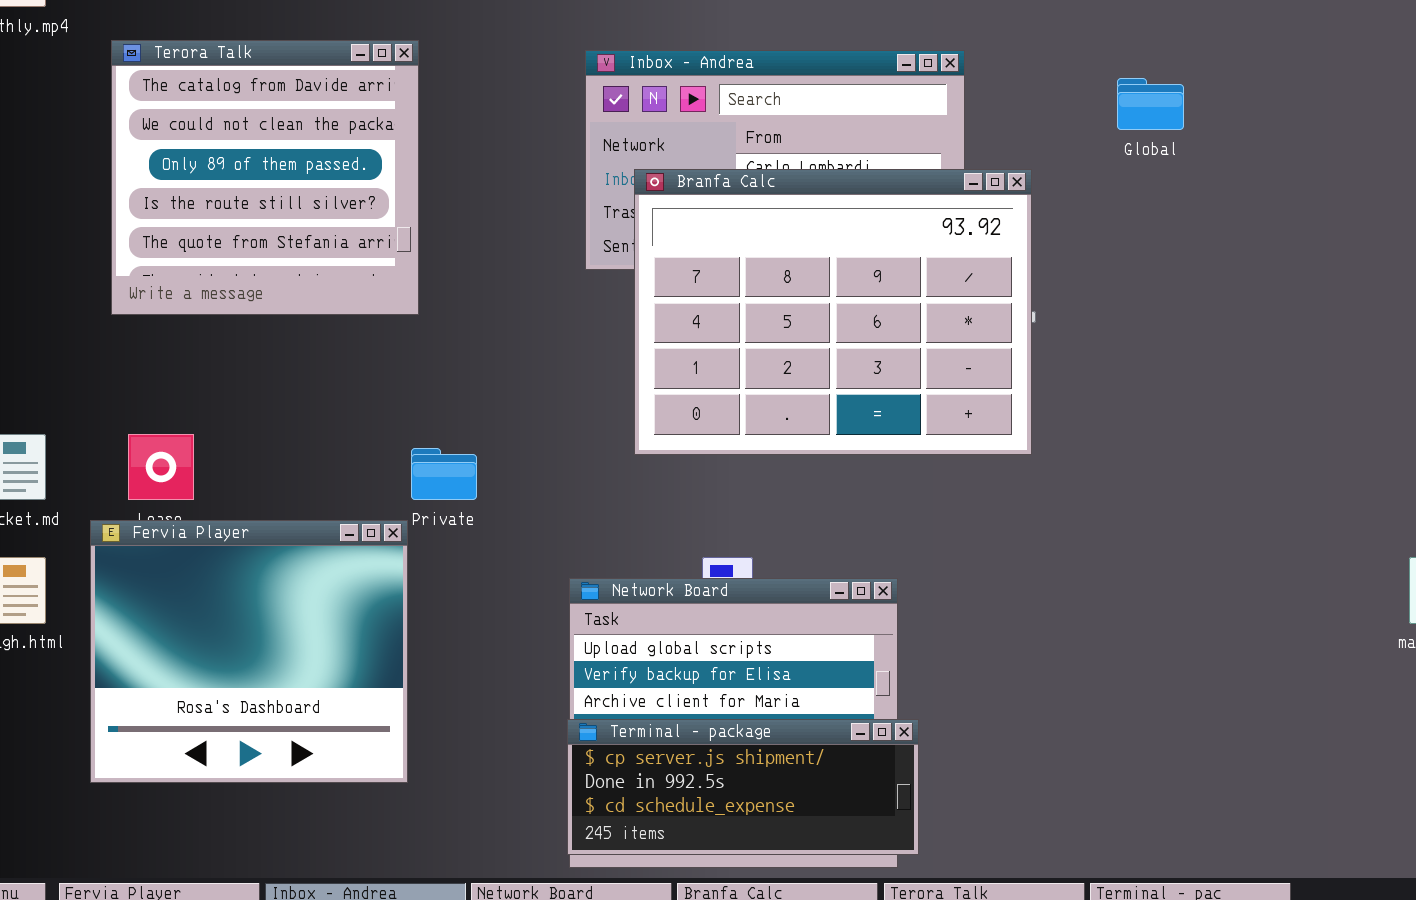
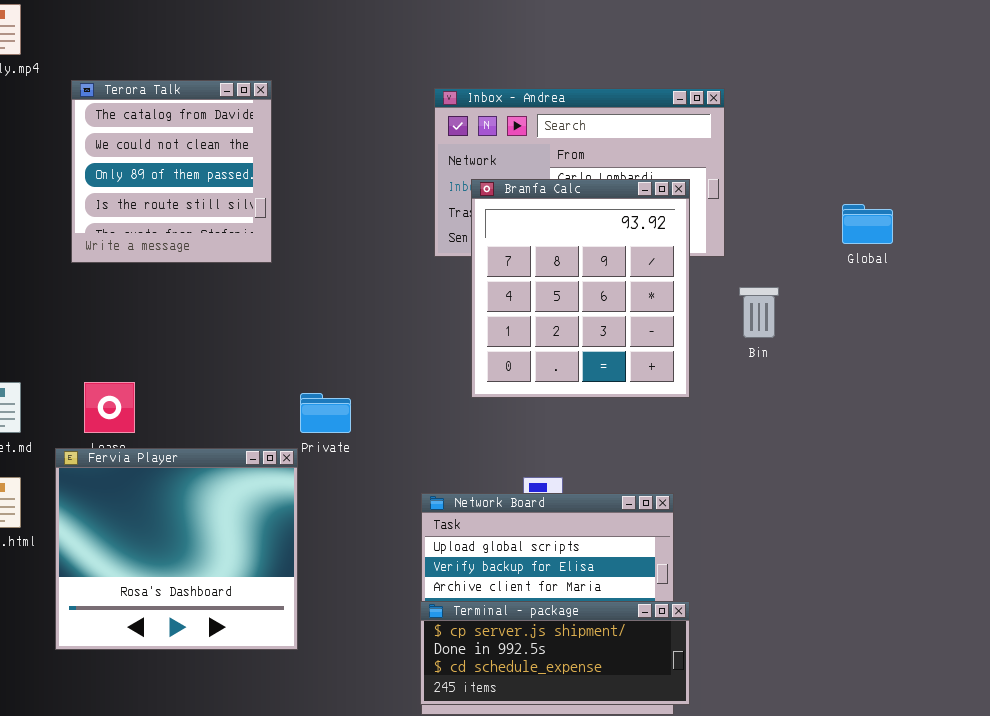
Terora Talk: [111,40,419,315] -> [71,80,272,263], resized
Global: [1117,78,1184,130] -> [842,204,893,244], moved
Branfa Calc: [634,169,1032,455] -> [471,179,690,398], resized

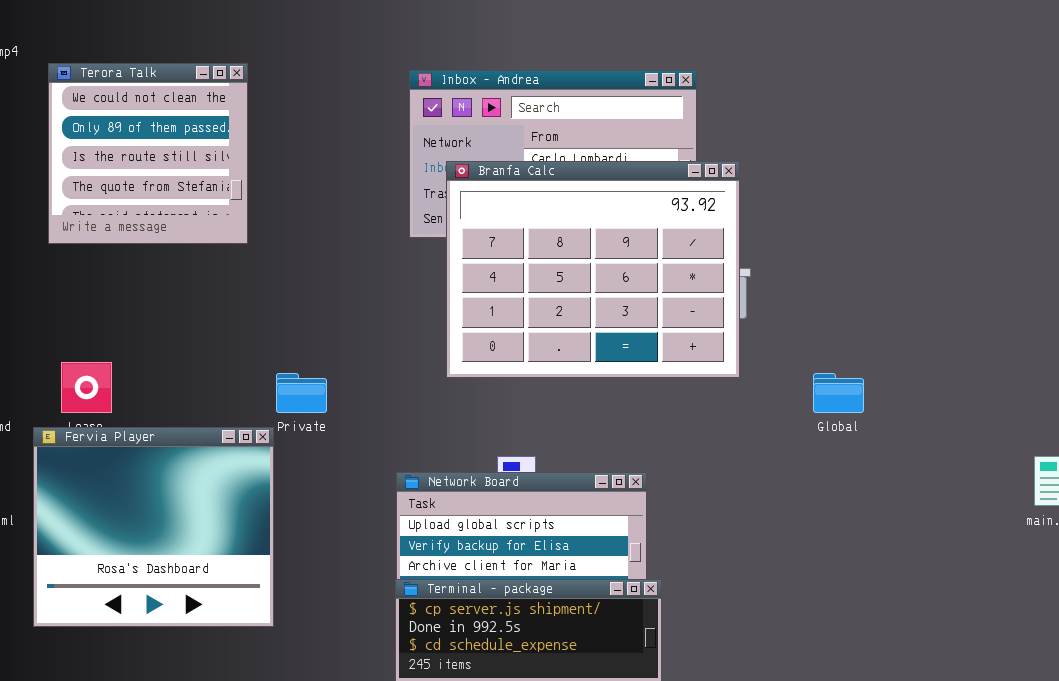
Terora Talk: [71,80,272,263] -> [48,63,248,244], scrolled down 1 row
Branfa Calc: [471,179,690,398] -> [446,161,740,378], resized
Global: [842,204,893,244] -> [813,373,864,413], moved

